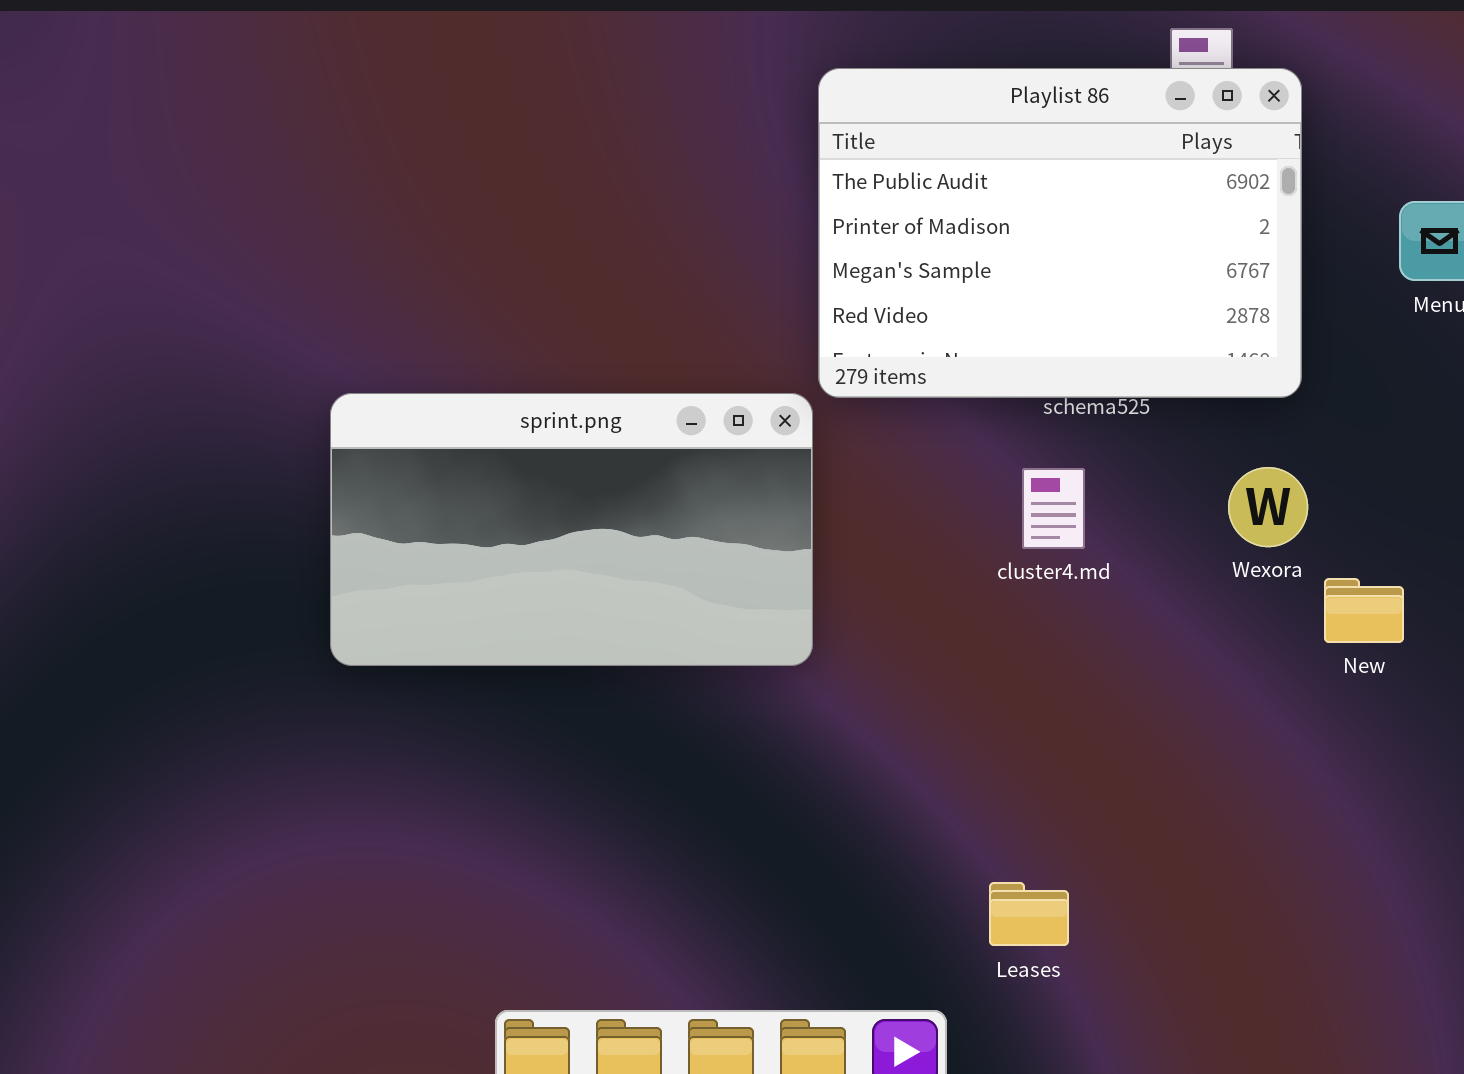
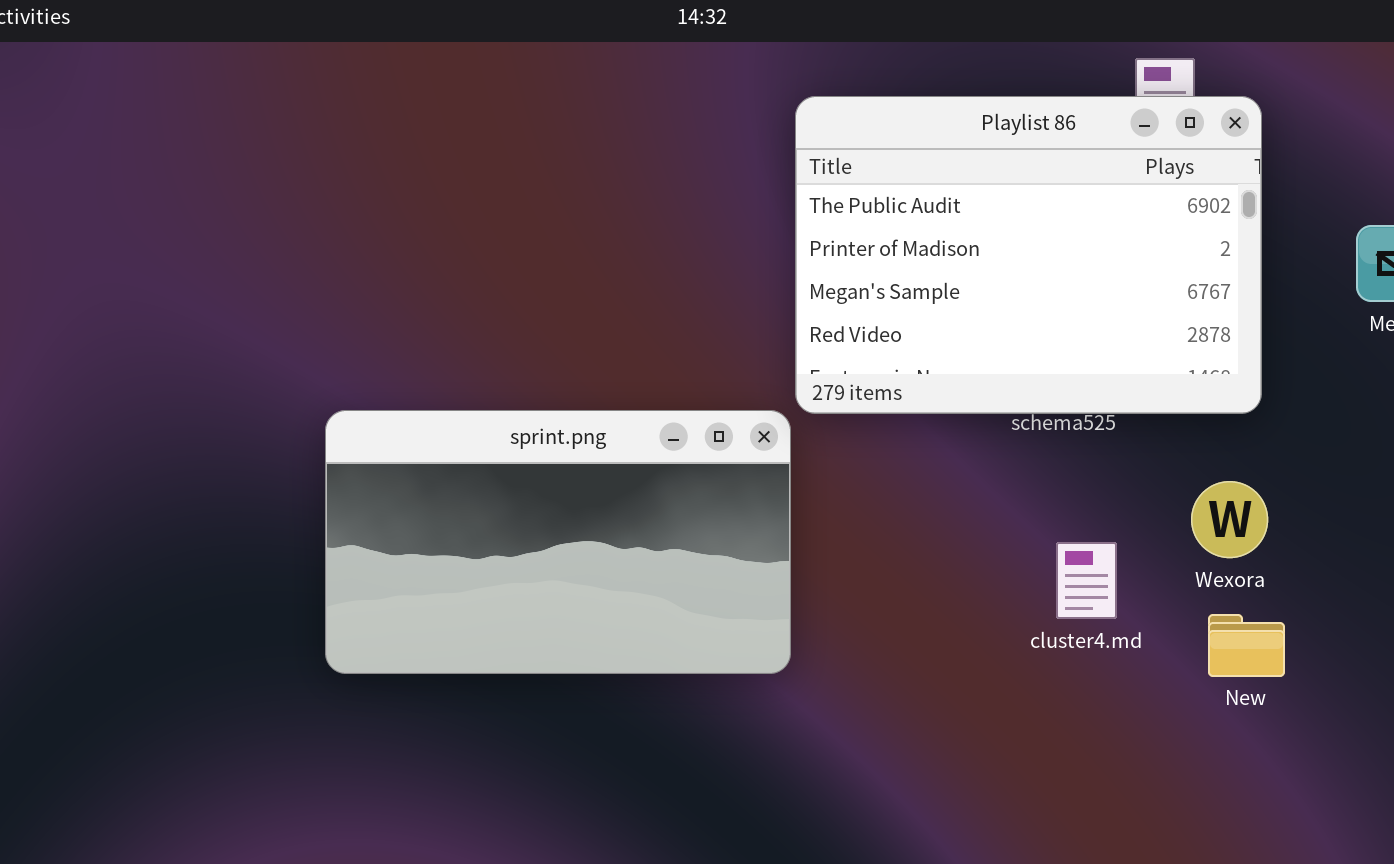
cluster4.md: [1022,468,1085,549] -> [1056,542,1117,619], moved
New: [1324,578,1404,643] -> [1208,614,1285,677], moved

